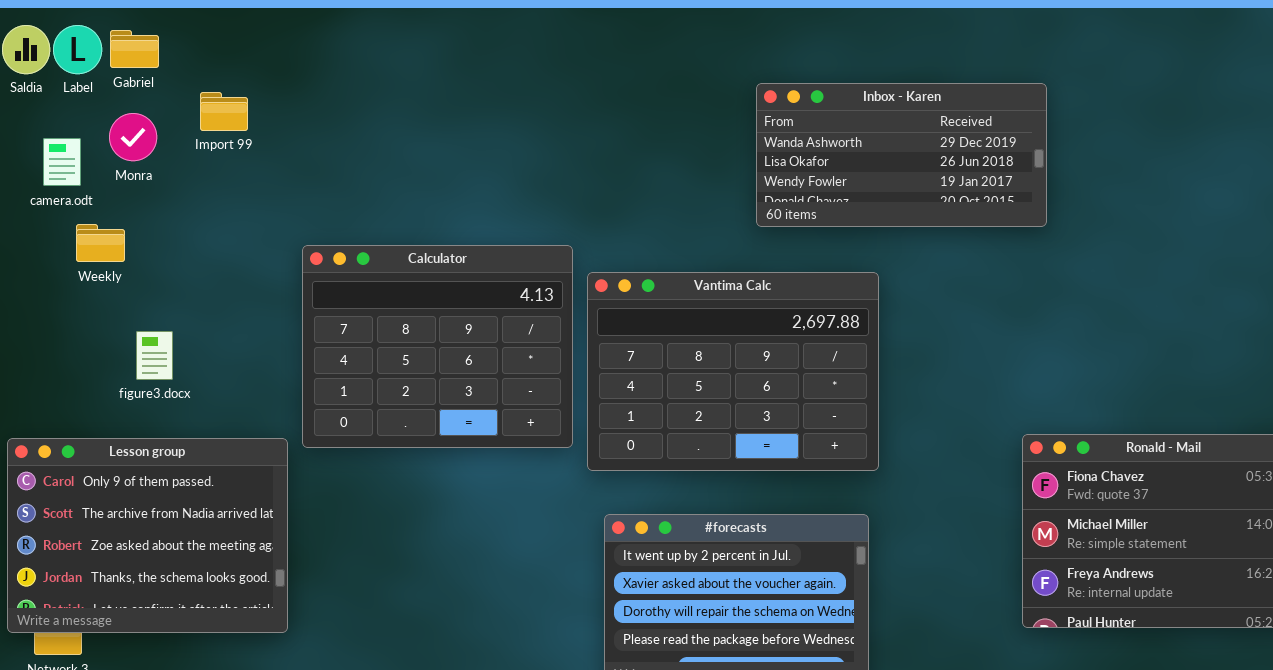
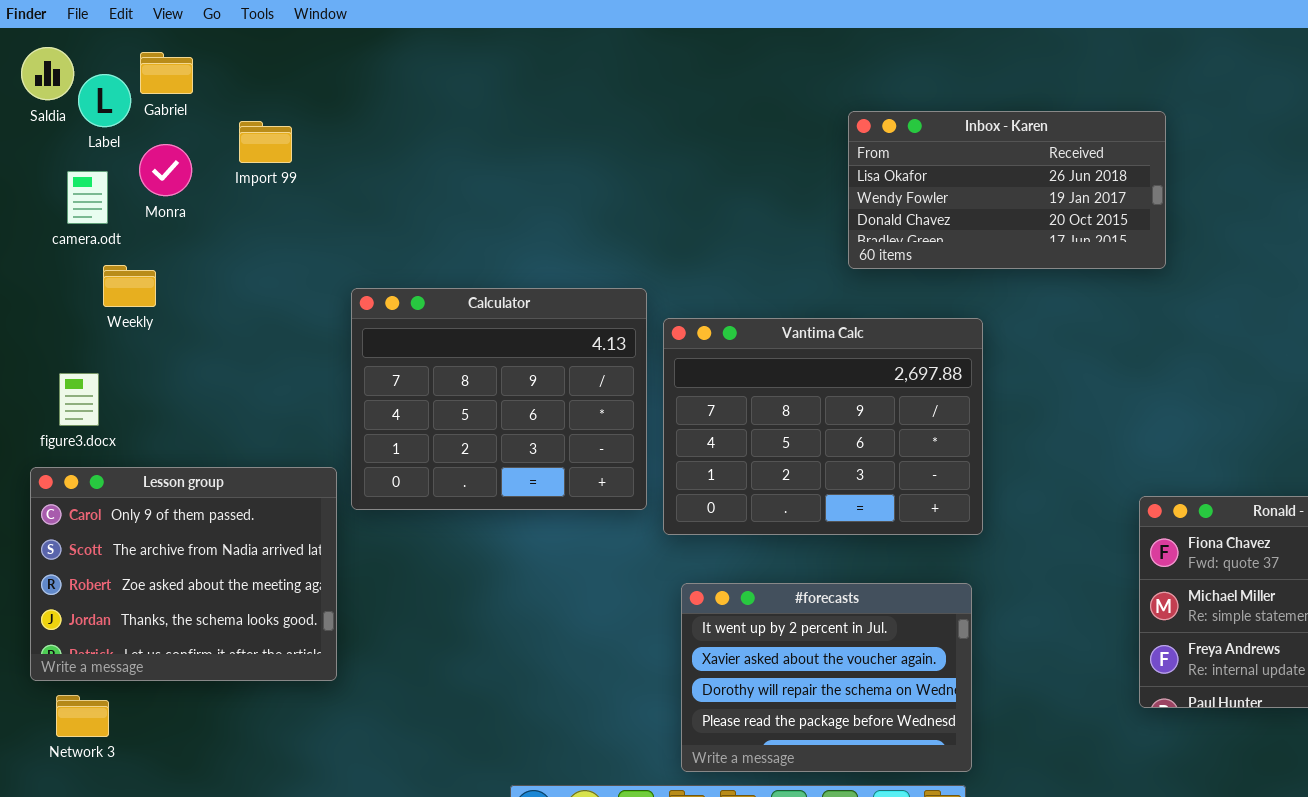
Label: [53,25,102,74] -> [78,74,131,127], moved
Inbox - Karen: [756,83,1047,227] -> [848,111,1166,269], scrolled down 1 row
figure3.docx: [136,331,173,380] -> [59,373,99,426], moved
Lesson group: [7,438,288,633] -> [30,467,337,681], moved

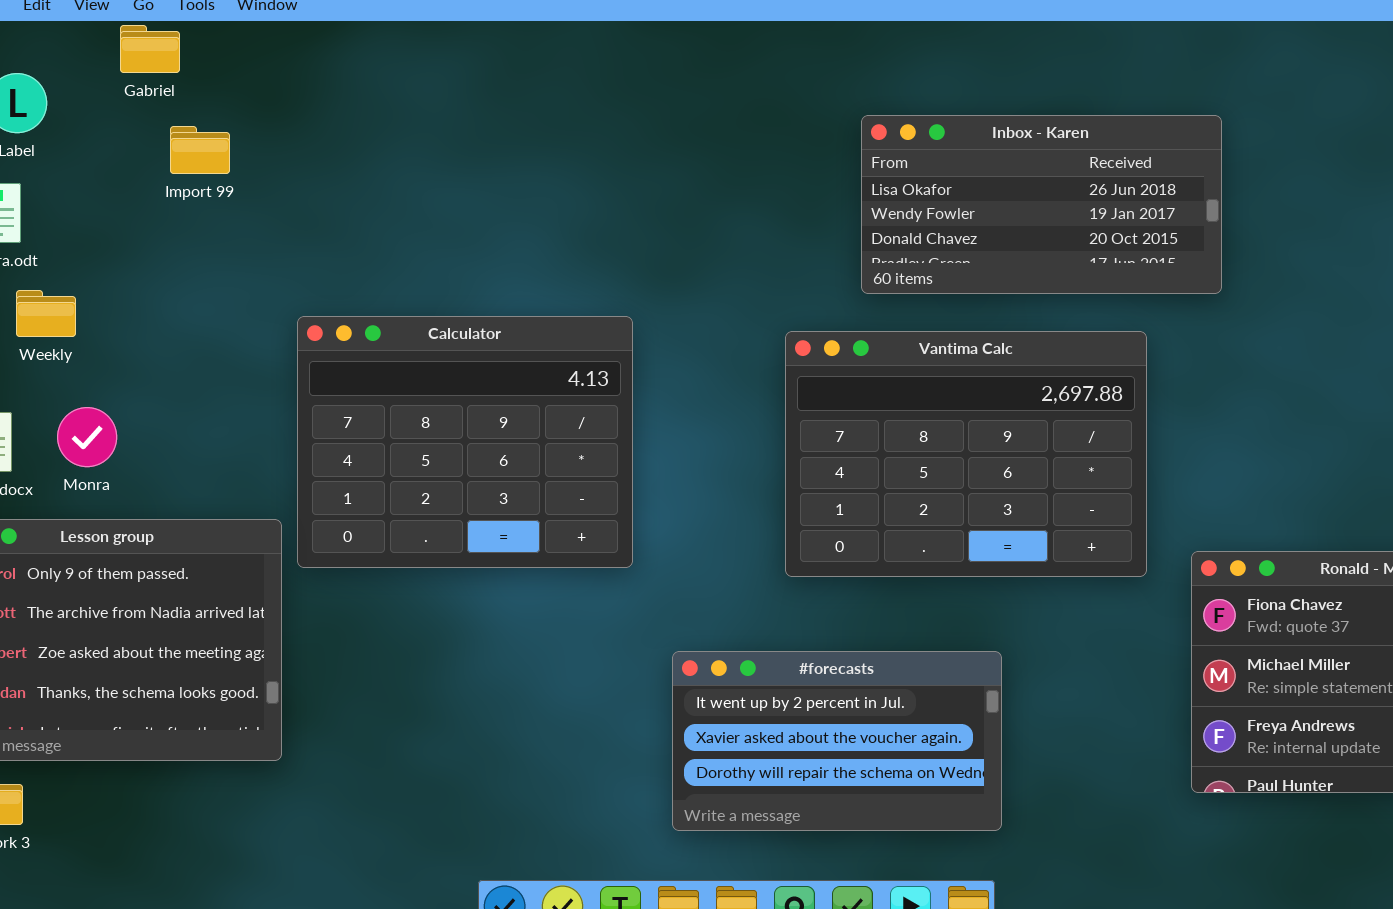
Gabriel: [140,52,193,94] -> [120,25,180,73], moved
Monra: [139,144,192,196] -> [57,407,117,467], moved
Vantima Calc: [663,318,983,535] -> [785,331,1147,577], moved
#forecasts: [681,583,972,772] -> [672,651,1002,831], resized

